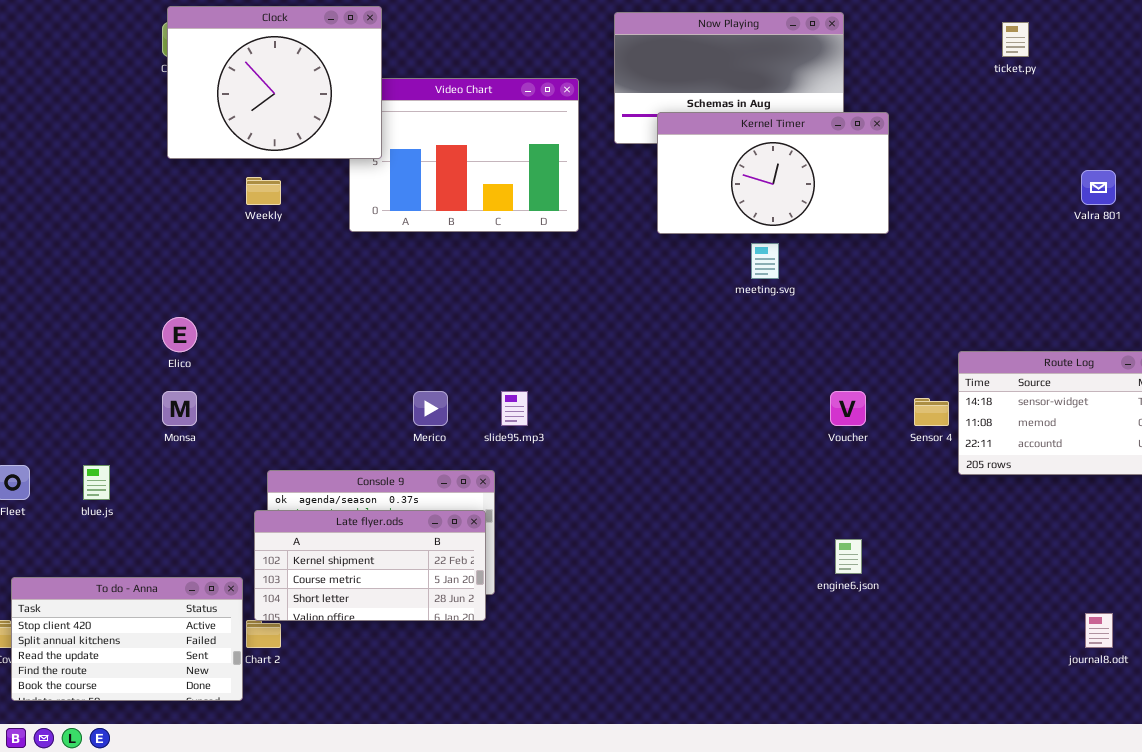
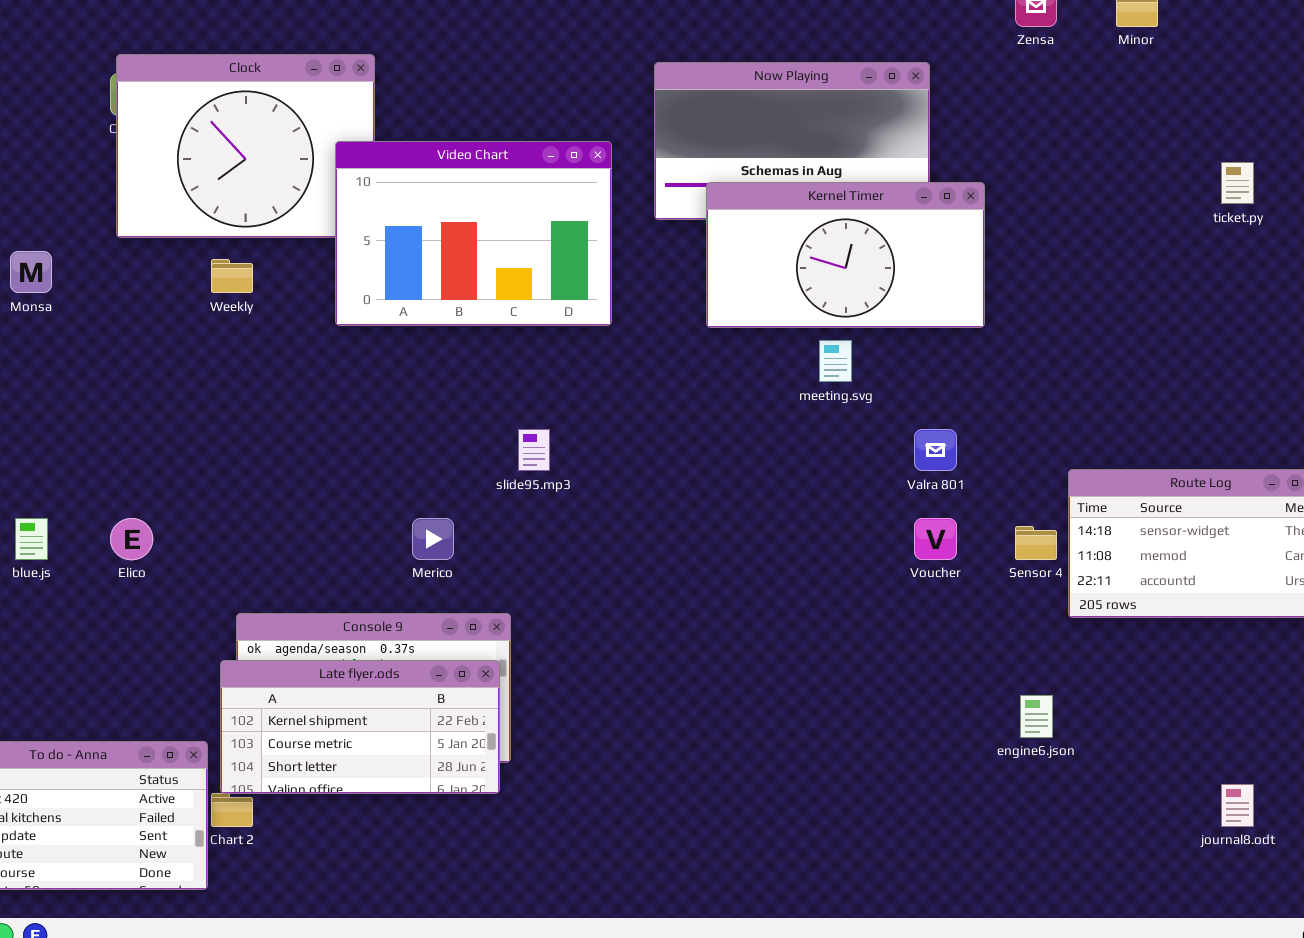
ticket.py: [1002,22,1029,57] -> [1221,162,1254,204], moved
Video Chart: [349,78,579,232] -> [335,141,612,326], raised
Valra 801: [1081,170,1116,205] -> [914,429,957,471], moved
Elico: [162,317,197,352] -> [110,518,153,560], moved
Monsa: [162,391,197,426] -> [10,251,52,293], moved
slide95.mp3: [501,391,528,426] -> [518,429,550,471], moved
blue.js: [83,465,110,500] -> [15,518,48,560], moved
engine6.json: [835,539,862,574] -> [1020,695,1053,738], moved

